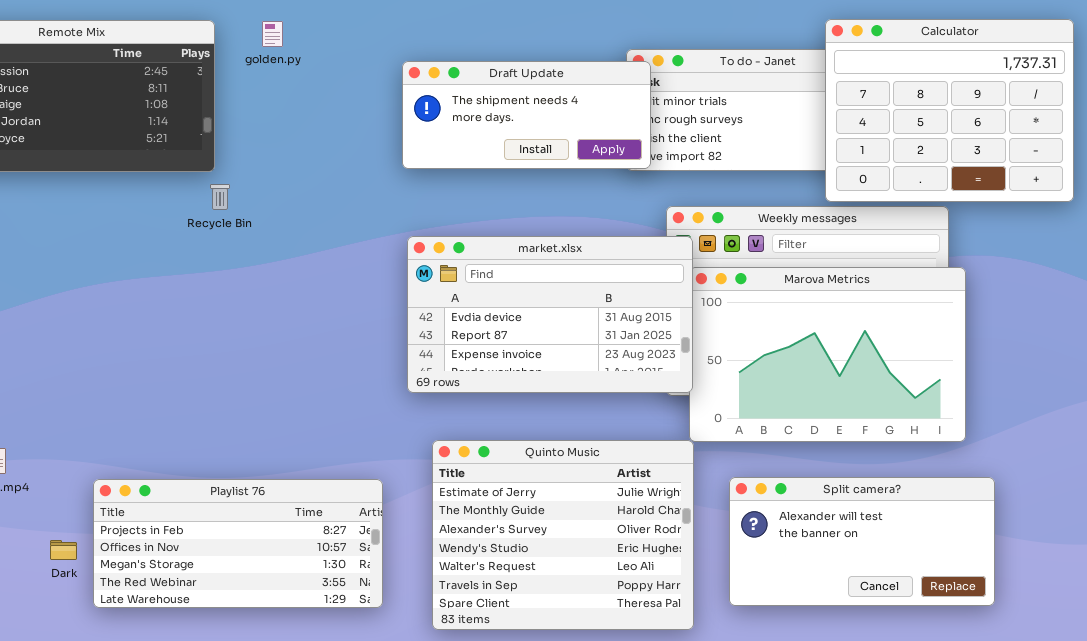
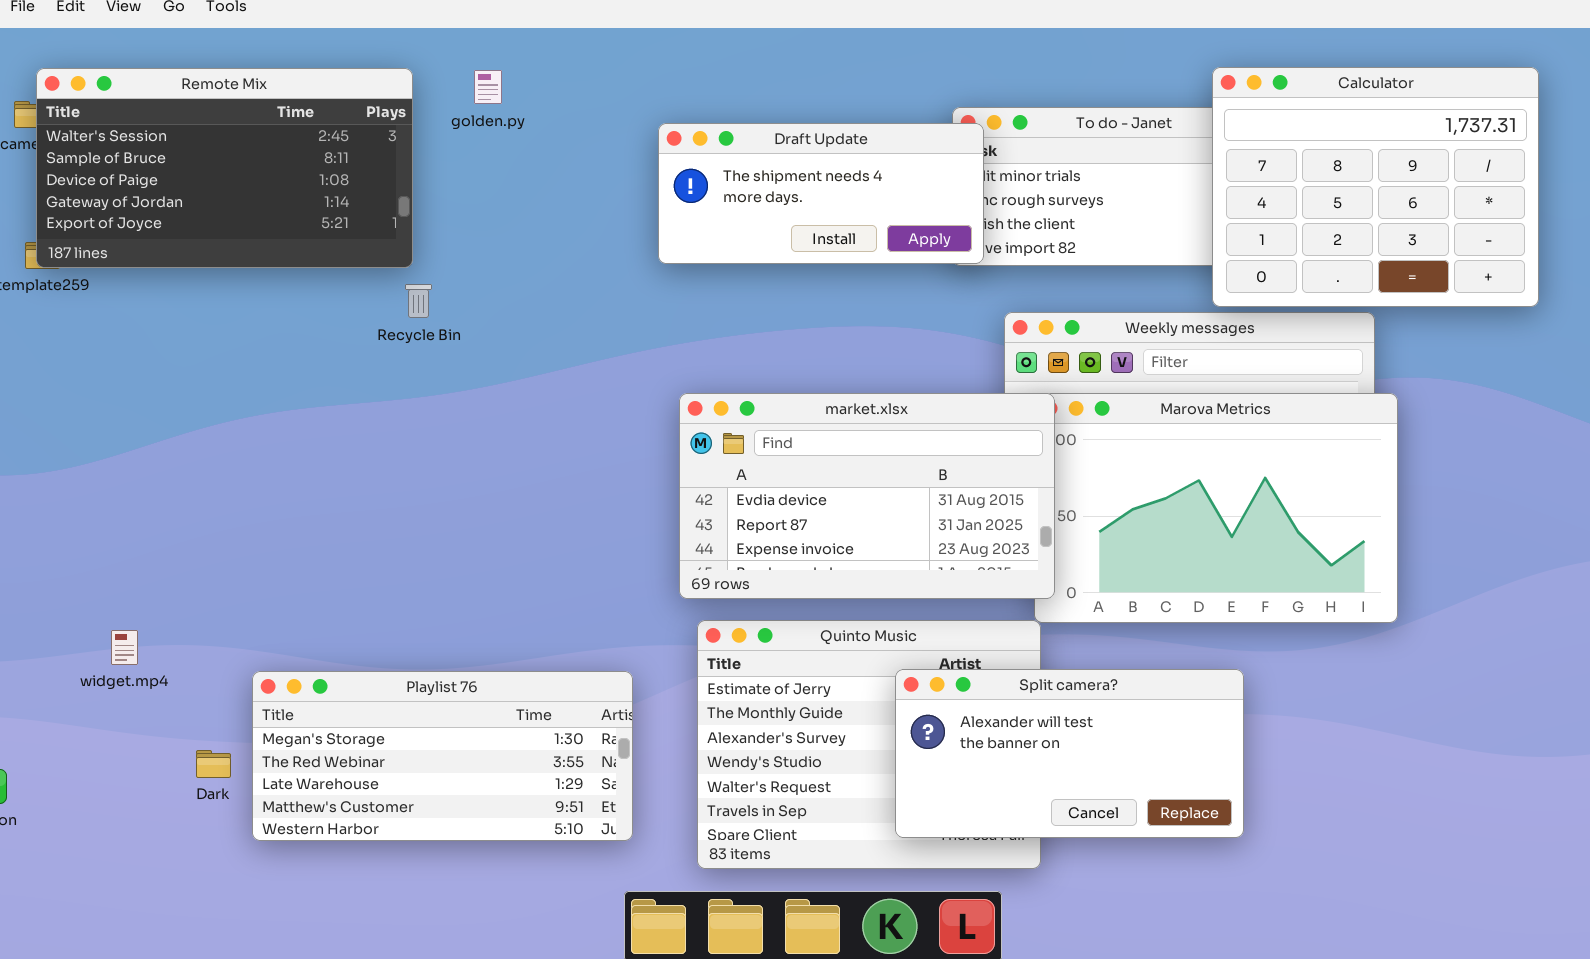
market.xlsx: [407,236,693,393] -> [679,393,1055,599], moved
Split camera?: [729,477,995,606] -> [895,669,1244,838], moved
Playlist 76: [93,479,383,608] -> [252,671,633,841], scrolled down 2 rows

